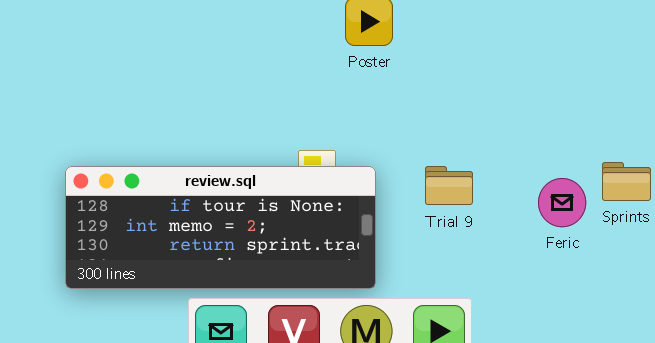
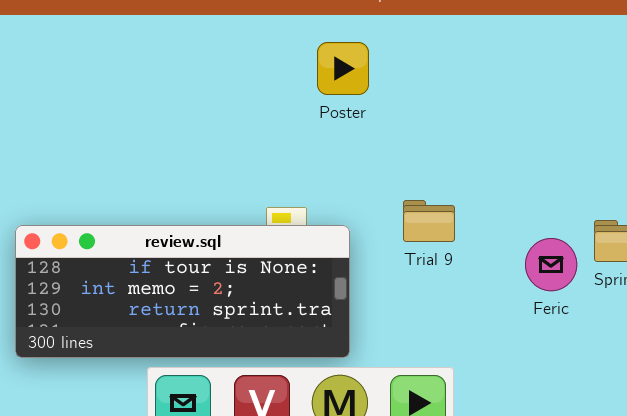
Trial 9: [425,166,473,205] -> [403,200,455,242], moved

